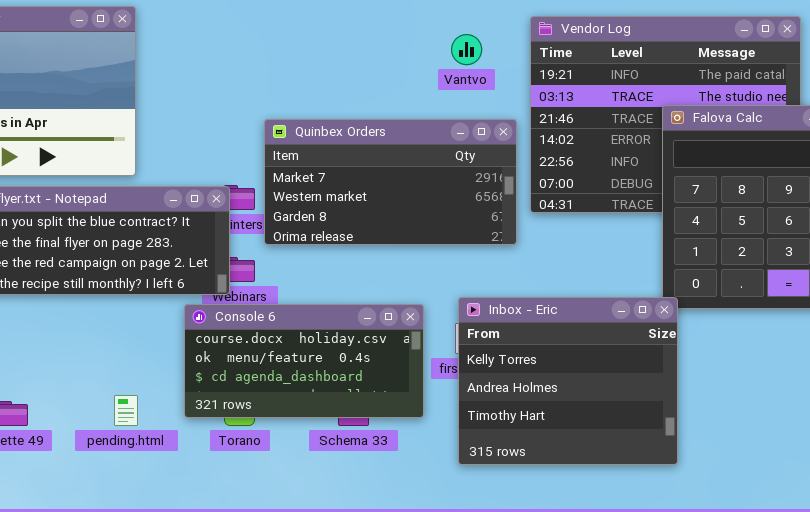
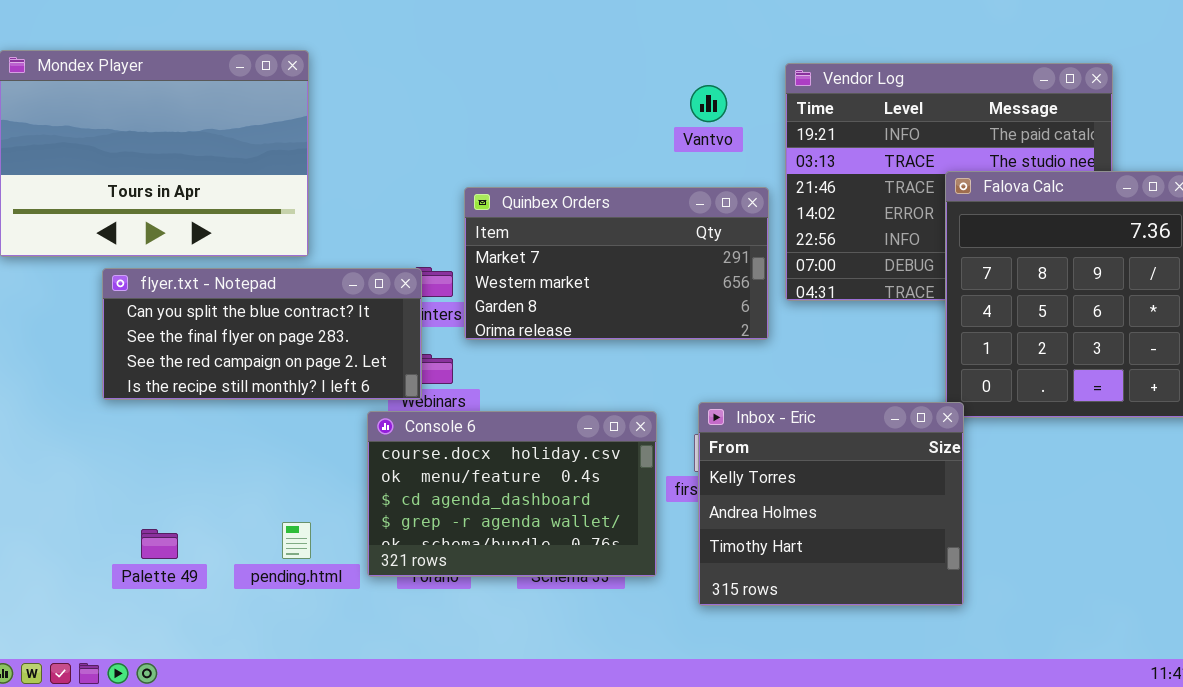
Console 6: [184,304,424,418] -> [367,411,657,577], resized

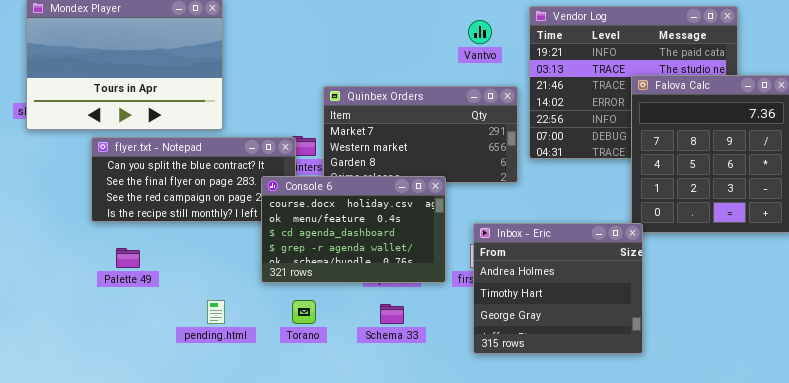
Inbox - Eric: [698,402,964,606] -> [473,223,643,354], scrolled down 1 row
Console 6: [367,411,657,577] -> [261,176,446,283], moved
Palette 49: [141,529,178,559] -> [116,248,140,268], moved

